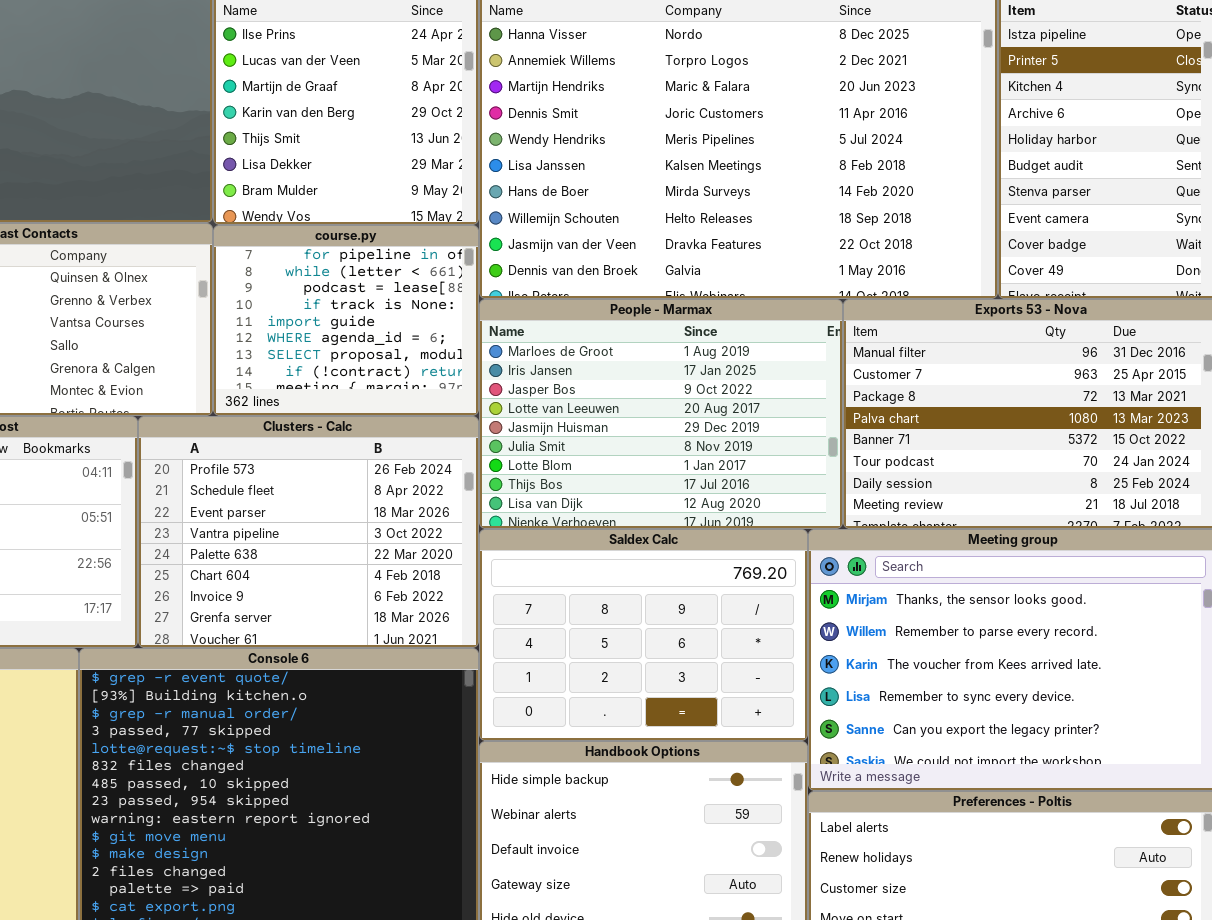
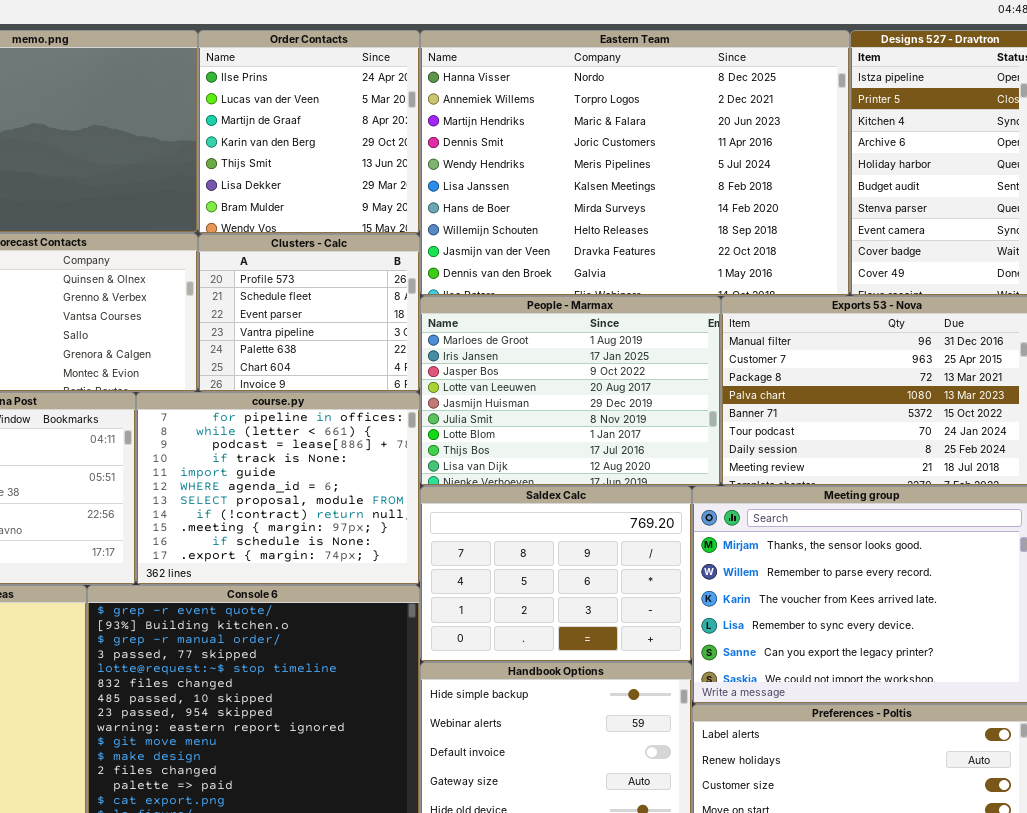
course.py: [213,225,479,416] -> [136,392,420,585], moved, resized
Clusters - Calc: [138,416,479,648] -> [198,234,420,392], moved, resized

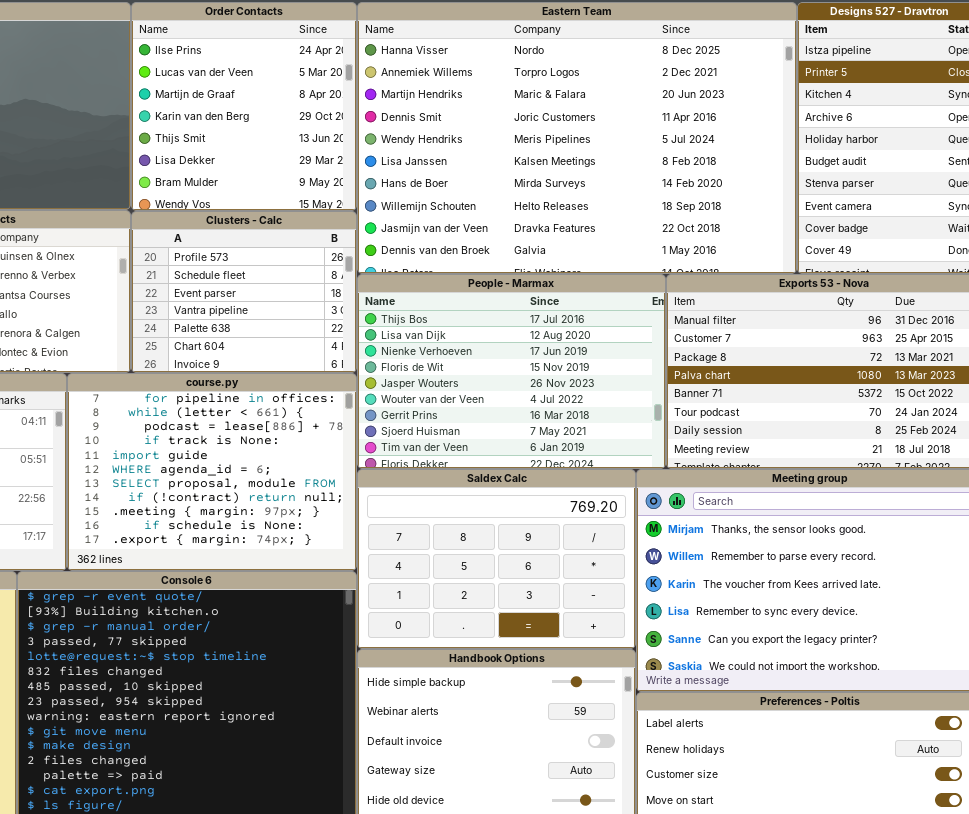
People - Marmax: [420,296,721,486] -> [357,274,666,469], scrolled down 7 rows

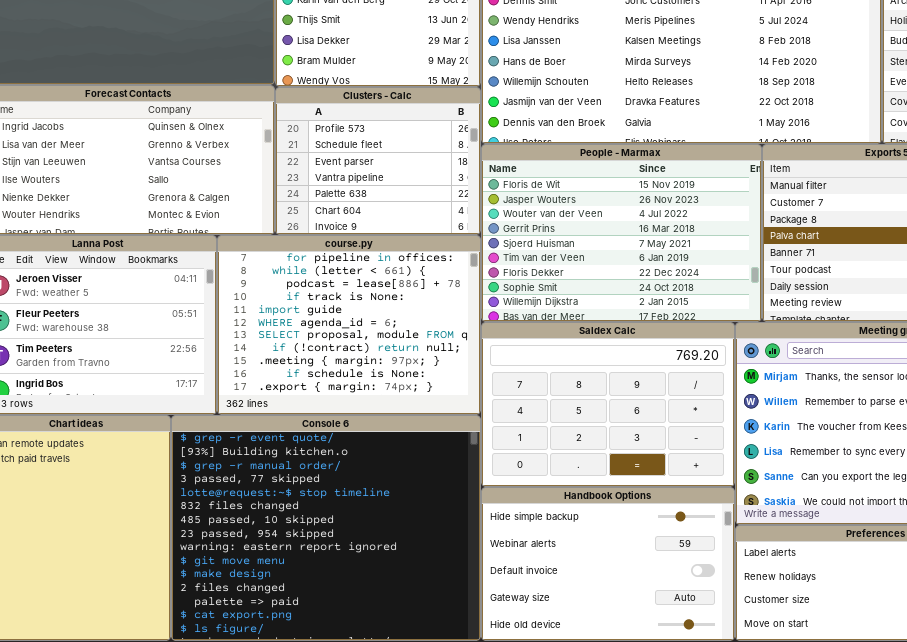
People - Marmax: [357,274,666,469] -> [481,144,762,322], scrolled down 3 rows

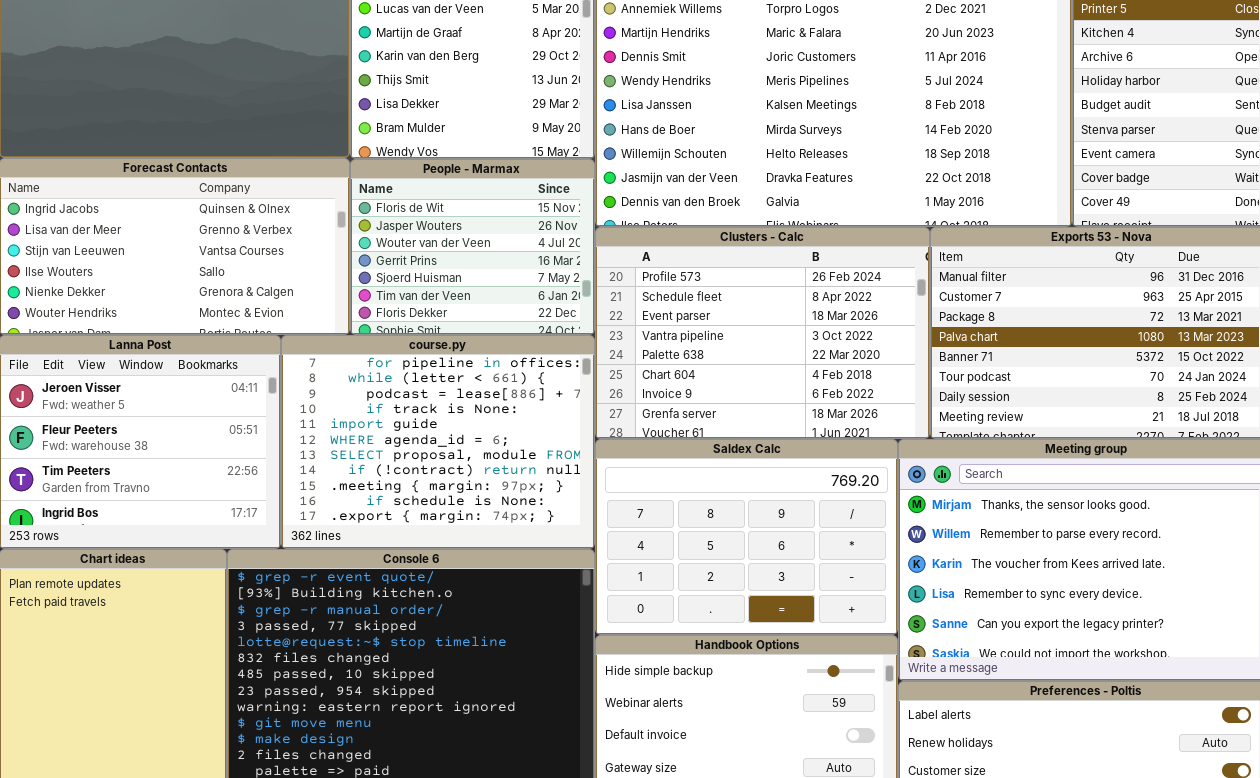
Clusters - Calc: [275,87,481,235] -> [595,227,930,439], moved, resized
People - Marmax: [481,144,762,322] -> [350,159,595,335], moved, resized

